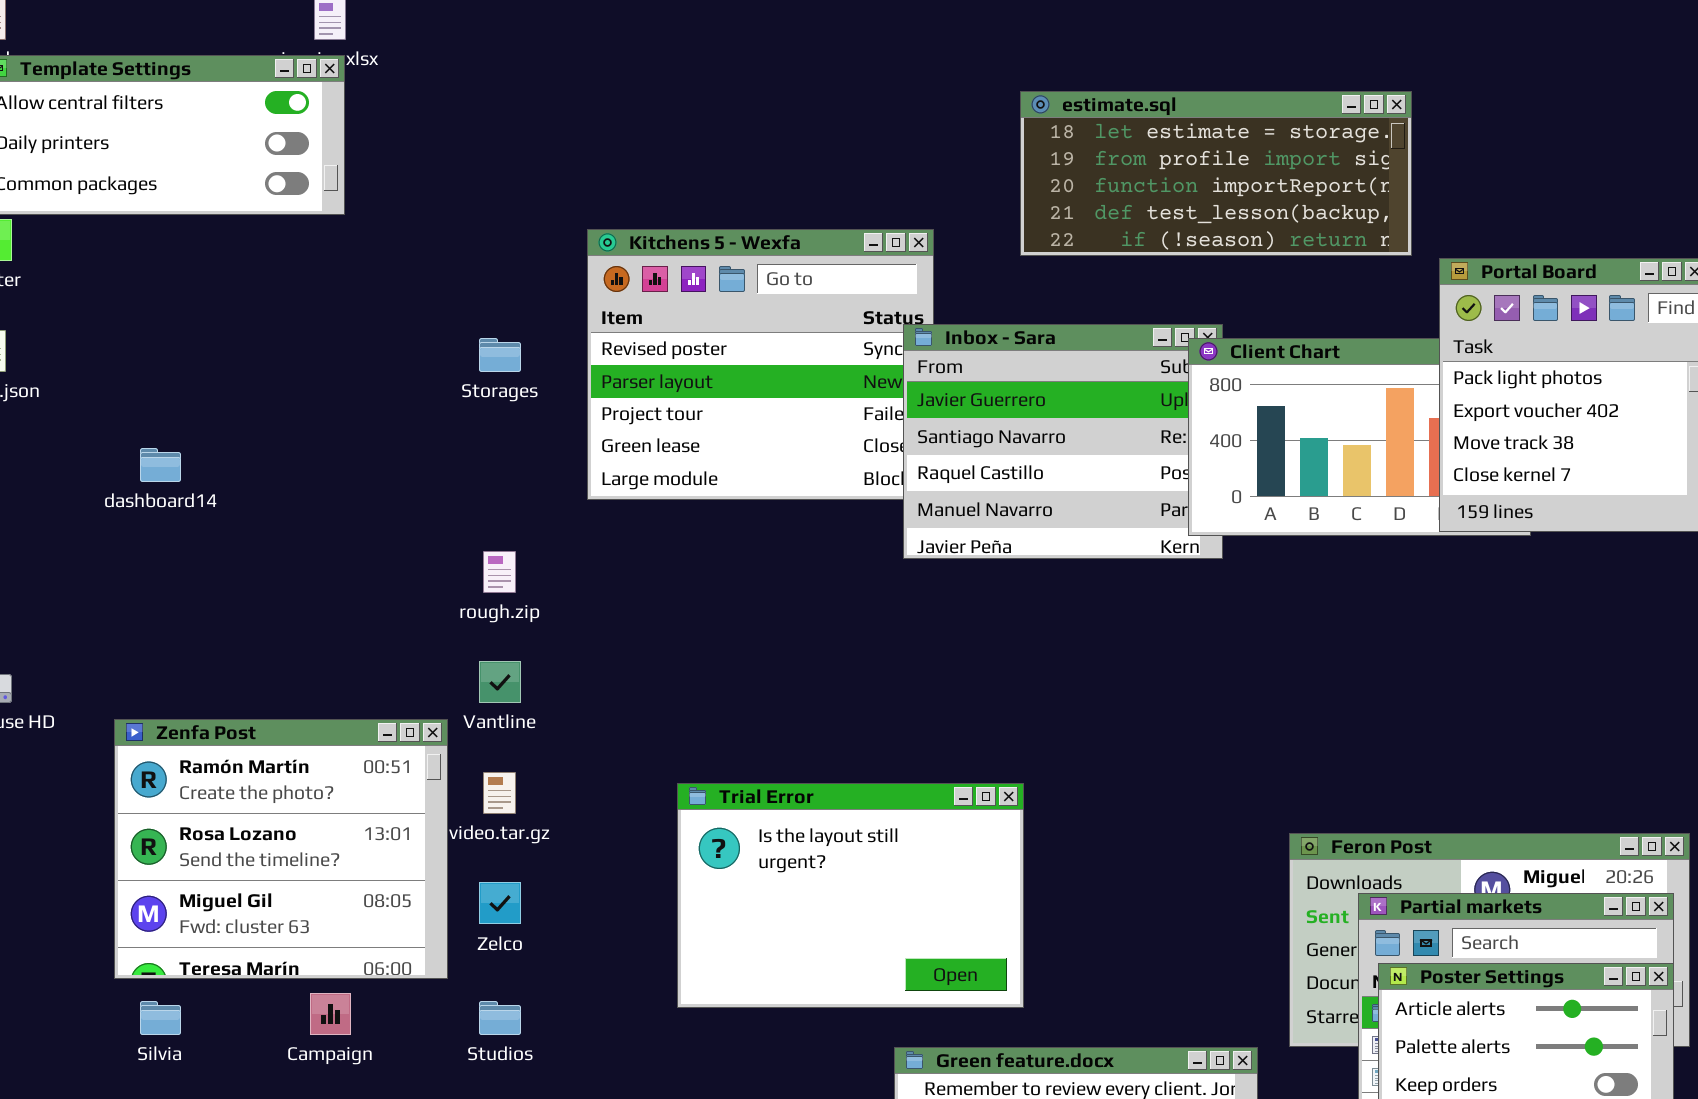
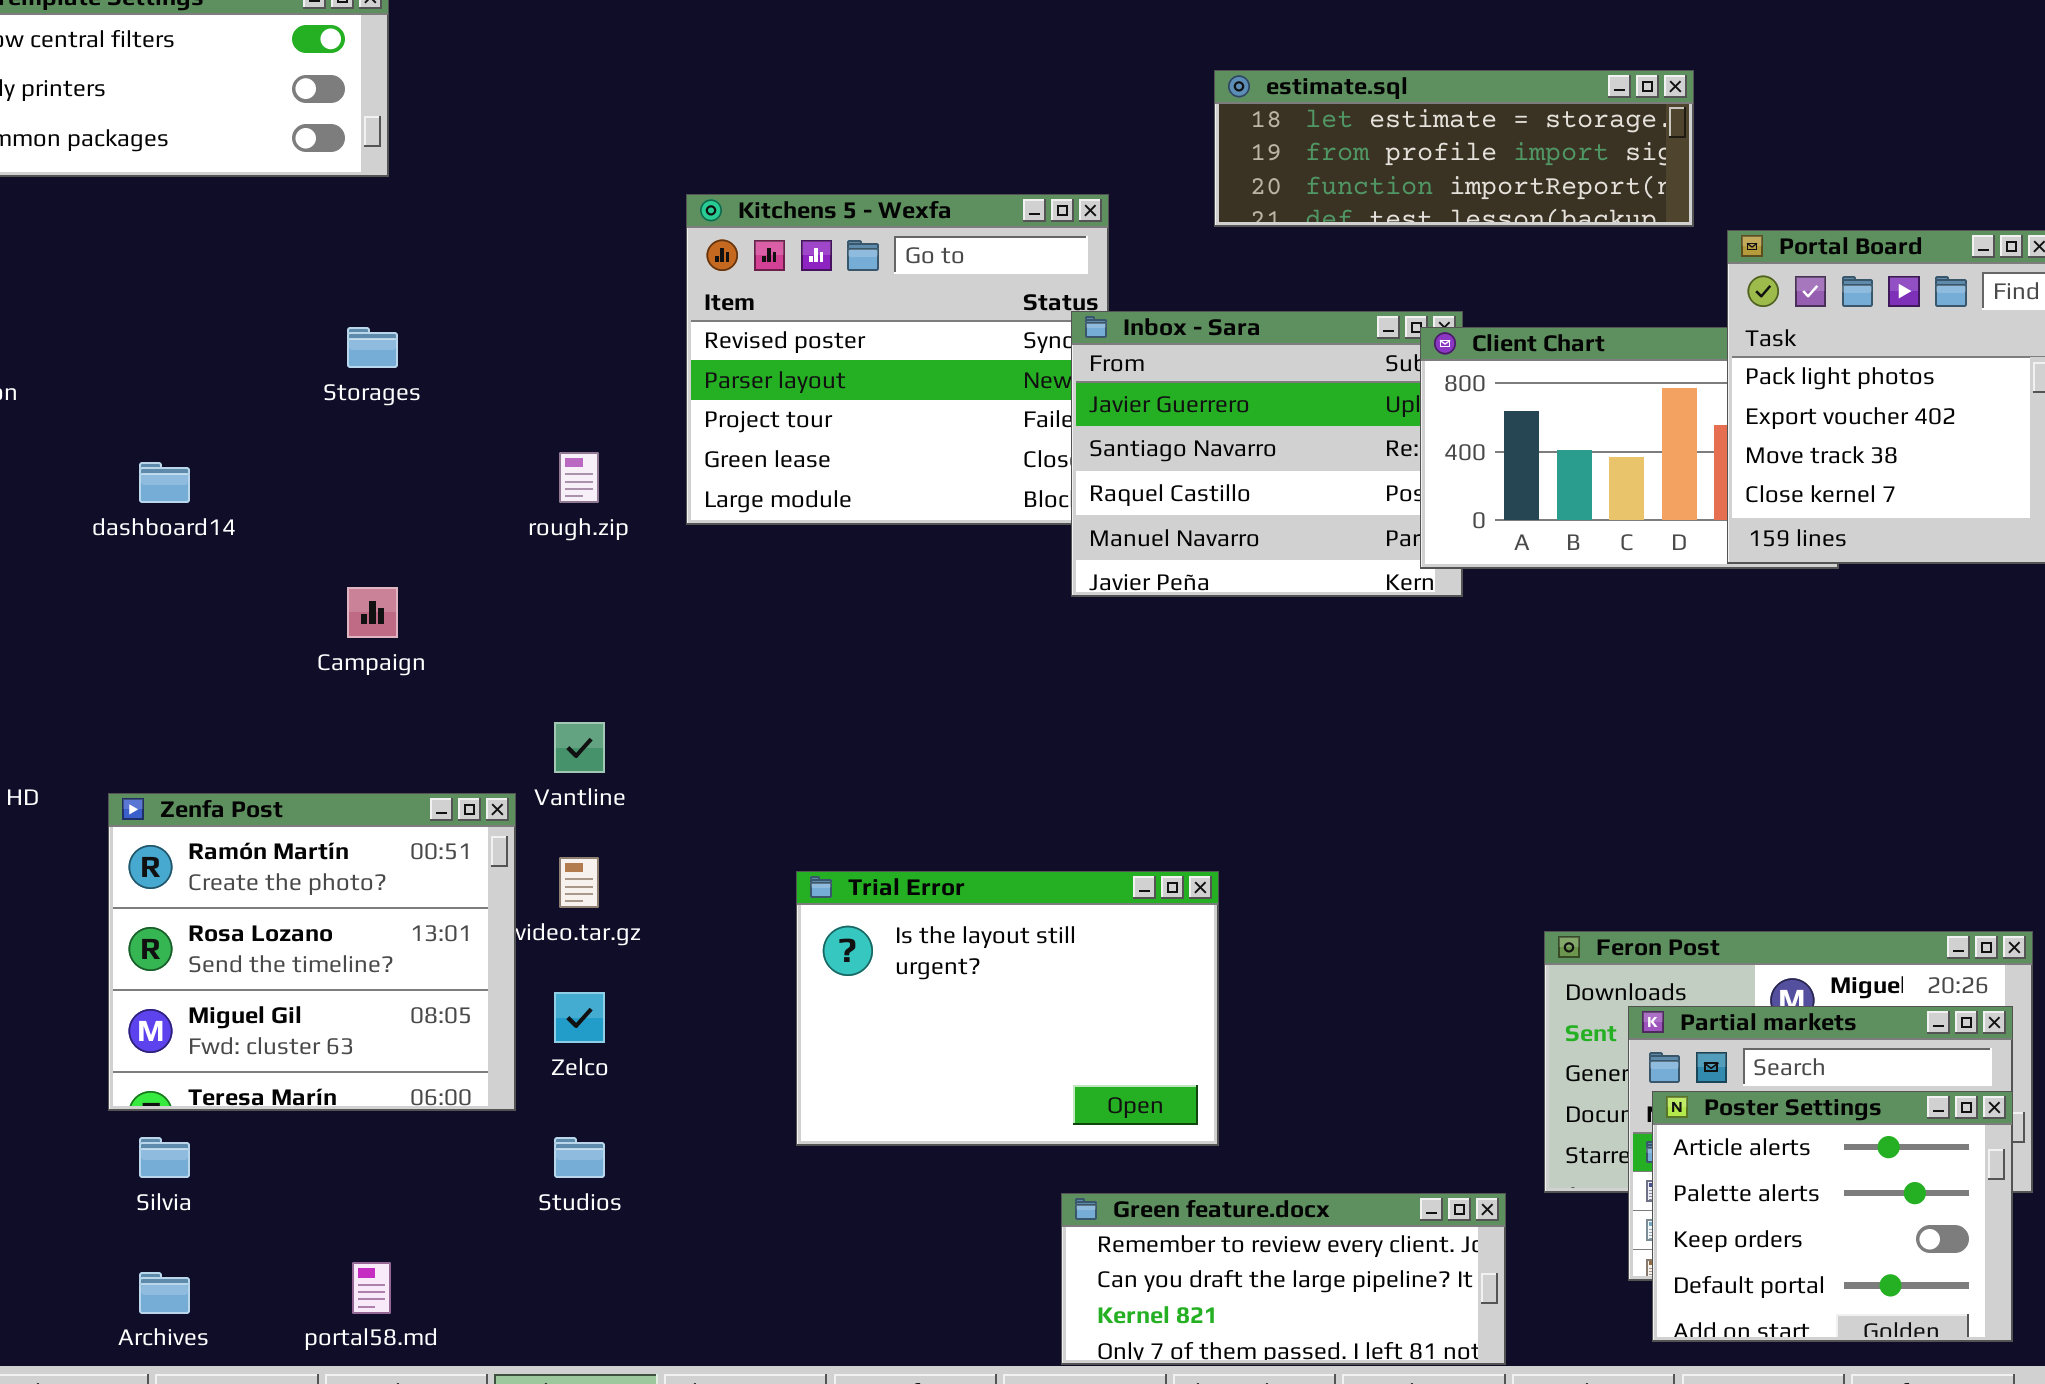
estimate.sql: [1020,91,1412,256] -> [1214,70,1694,227], resized
Storages: [479,338,521,372] -> [347,327,398,368], moved
rough.zip: [483,551,516,593] -> [559,452,599,503], moved
Campaign: [310,993,351,1035] -> [347,587,398,638], moved

